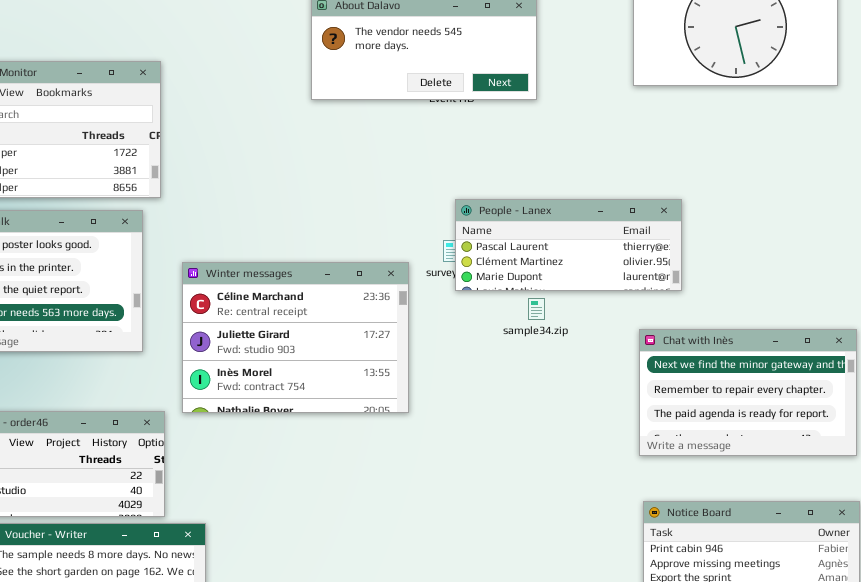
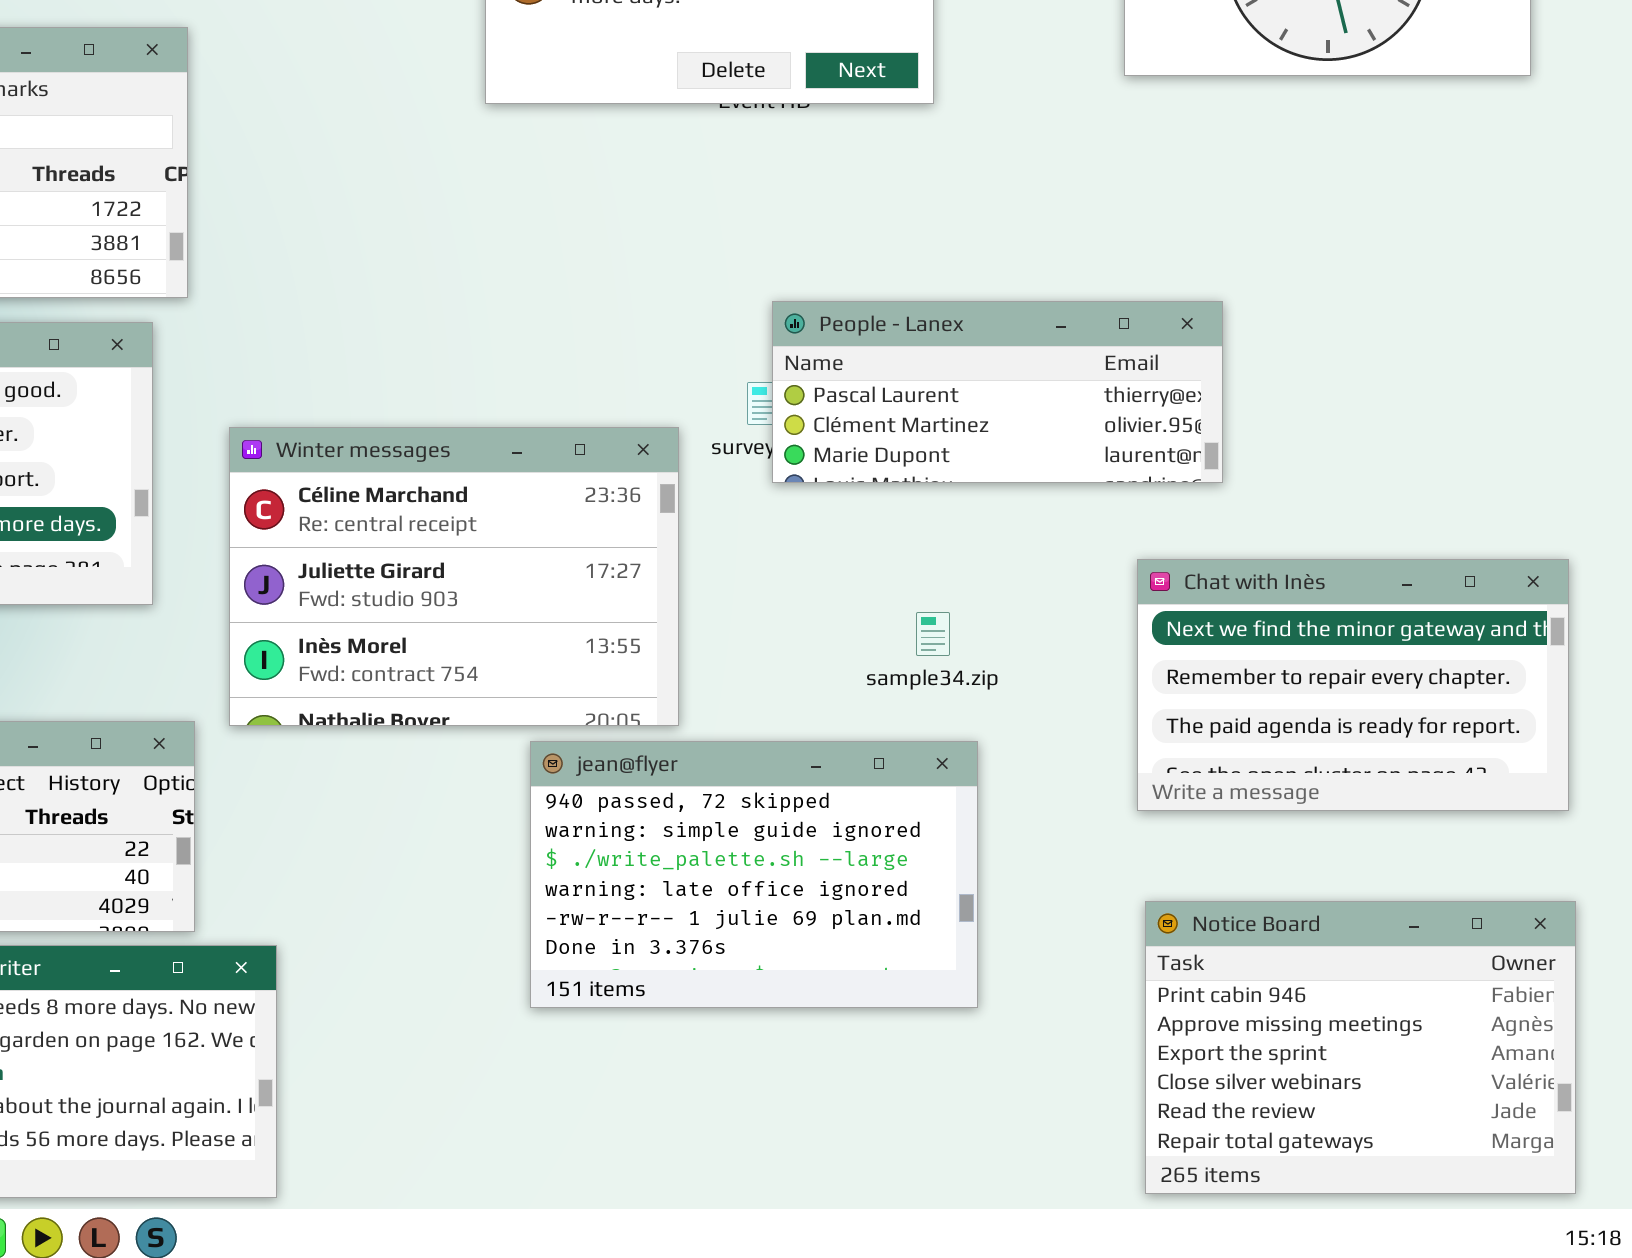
sample34.zip: [528,298,545,320] -> [916,612,950,656], moved
jean@flyer: none -> [530,741,978,1008], opened

